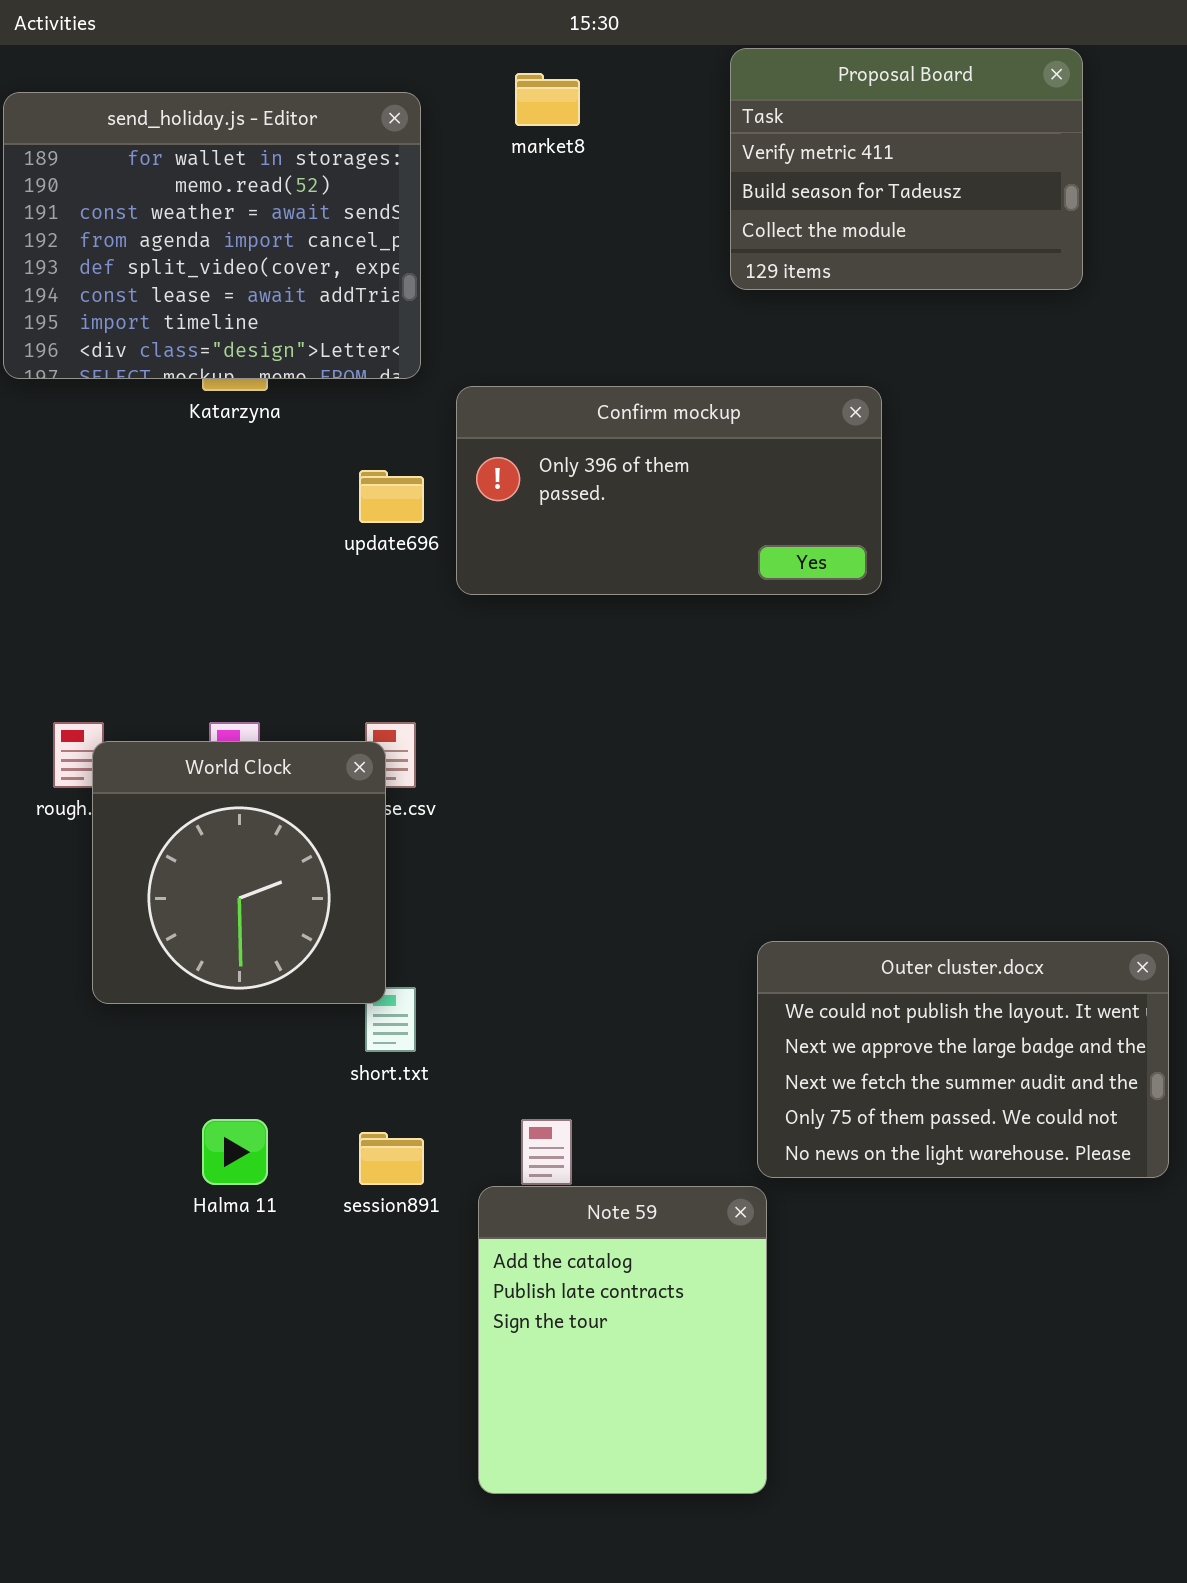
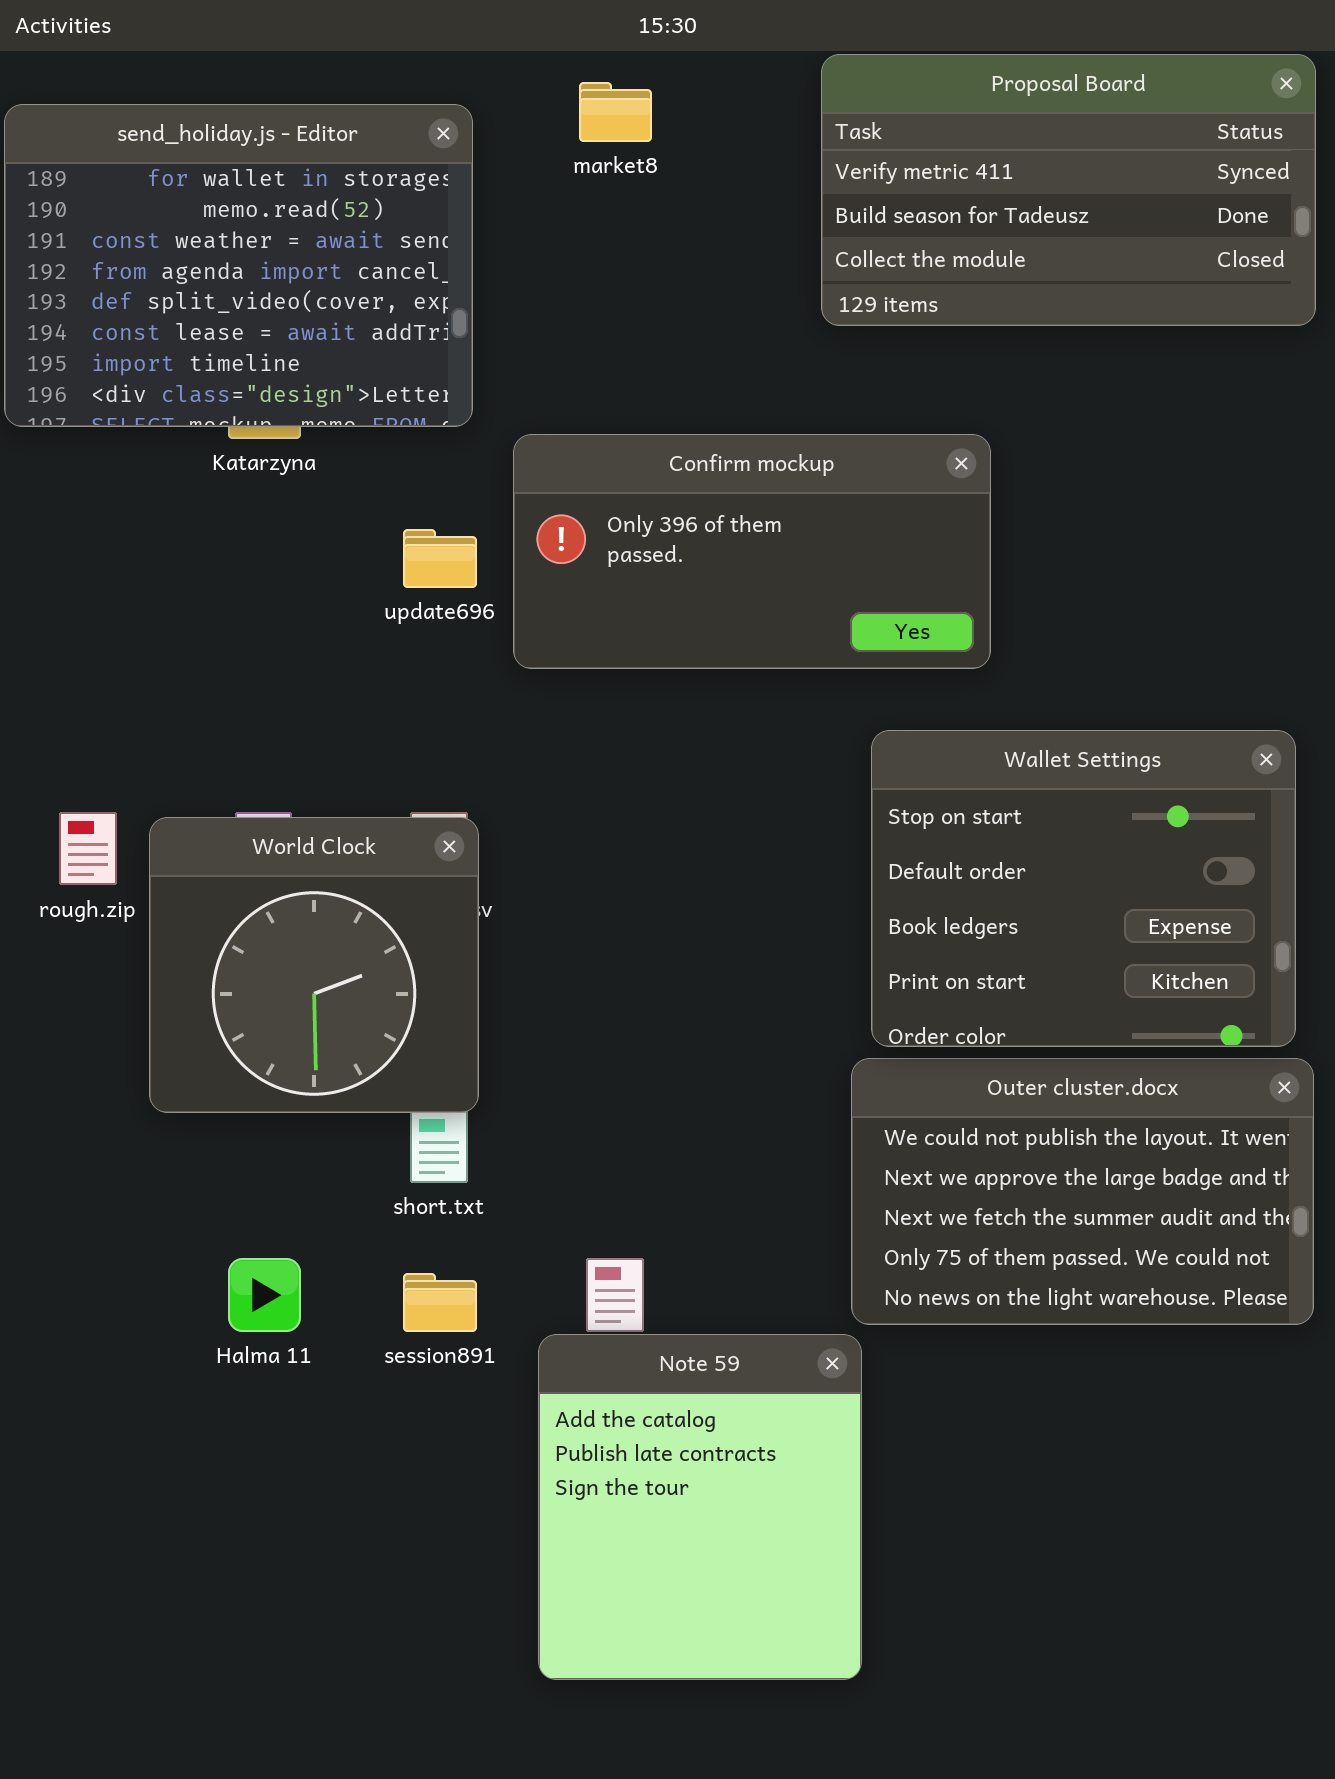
Proposal Board: [730,48,1083,290] -> [821,54,1316,326], resized
Wallet Settings: none -> [871,730,1296,1047], opened
World Clock: [92,741,386,1004] -> [149,817,479,1113], moved

